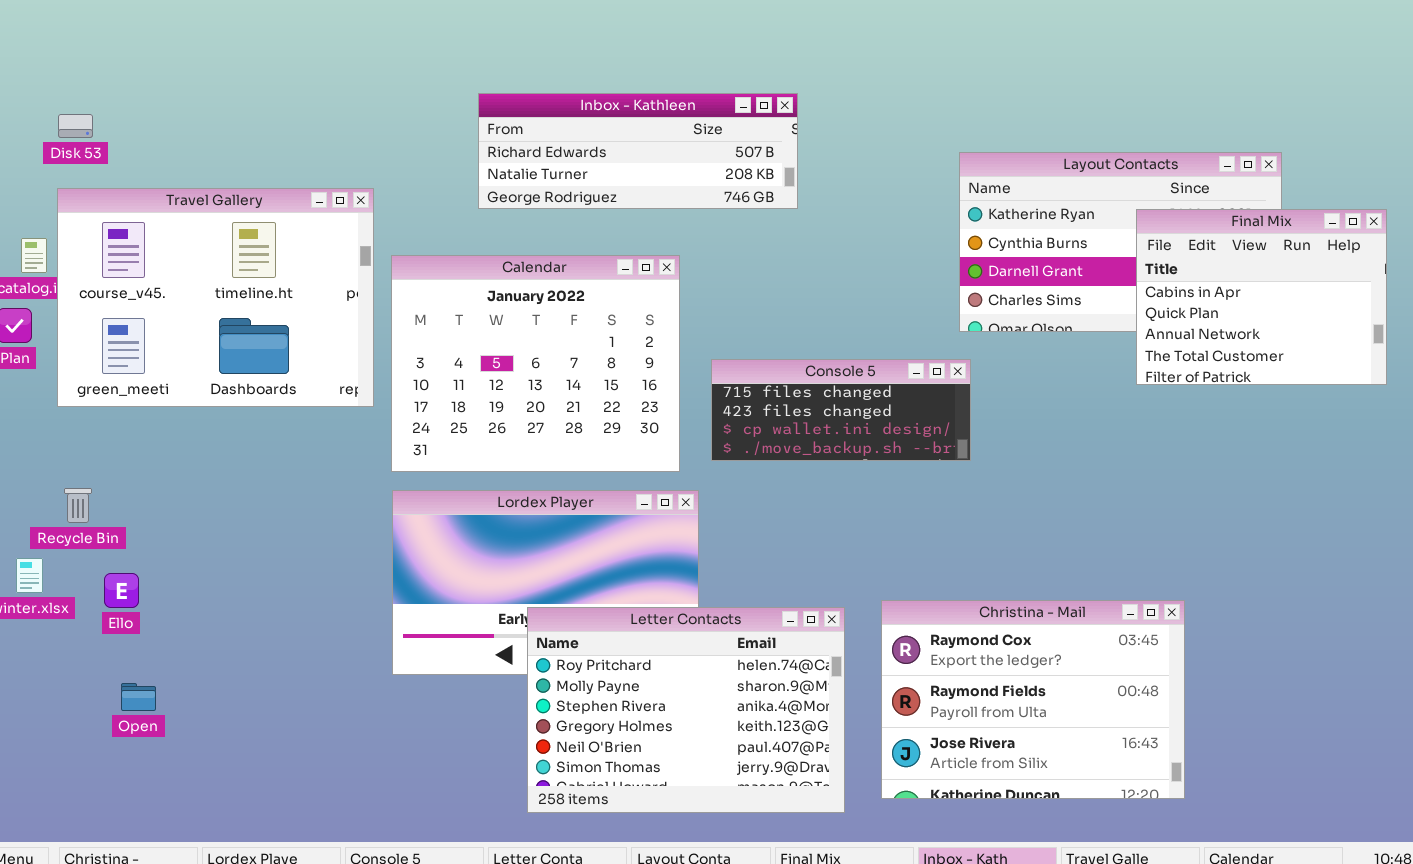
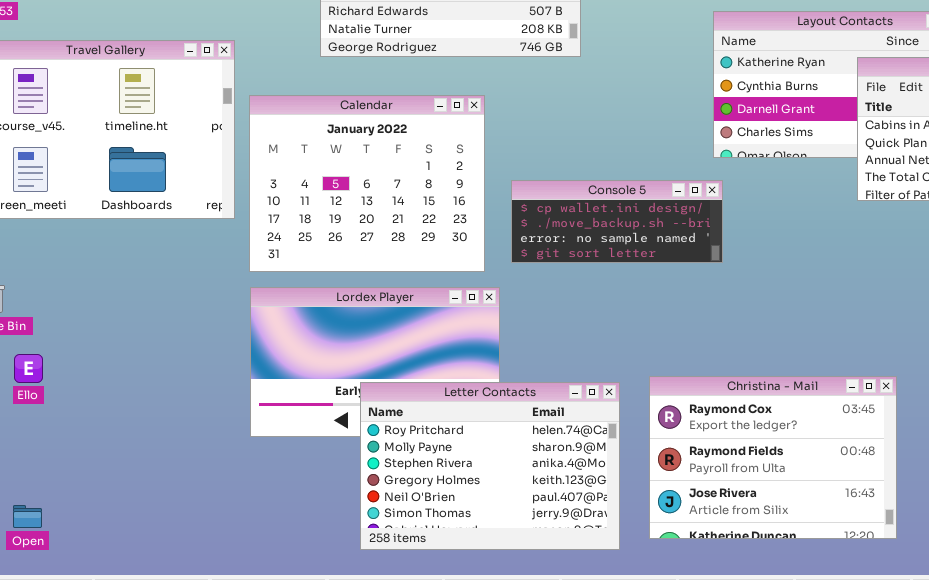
Console 5: [711,359,971,461] -> [511,180,723,263], scrolled down 2 rows
Open: [121,683,156,711] -> [13,505,42,528], moved

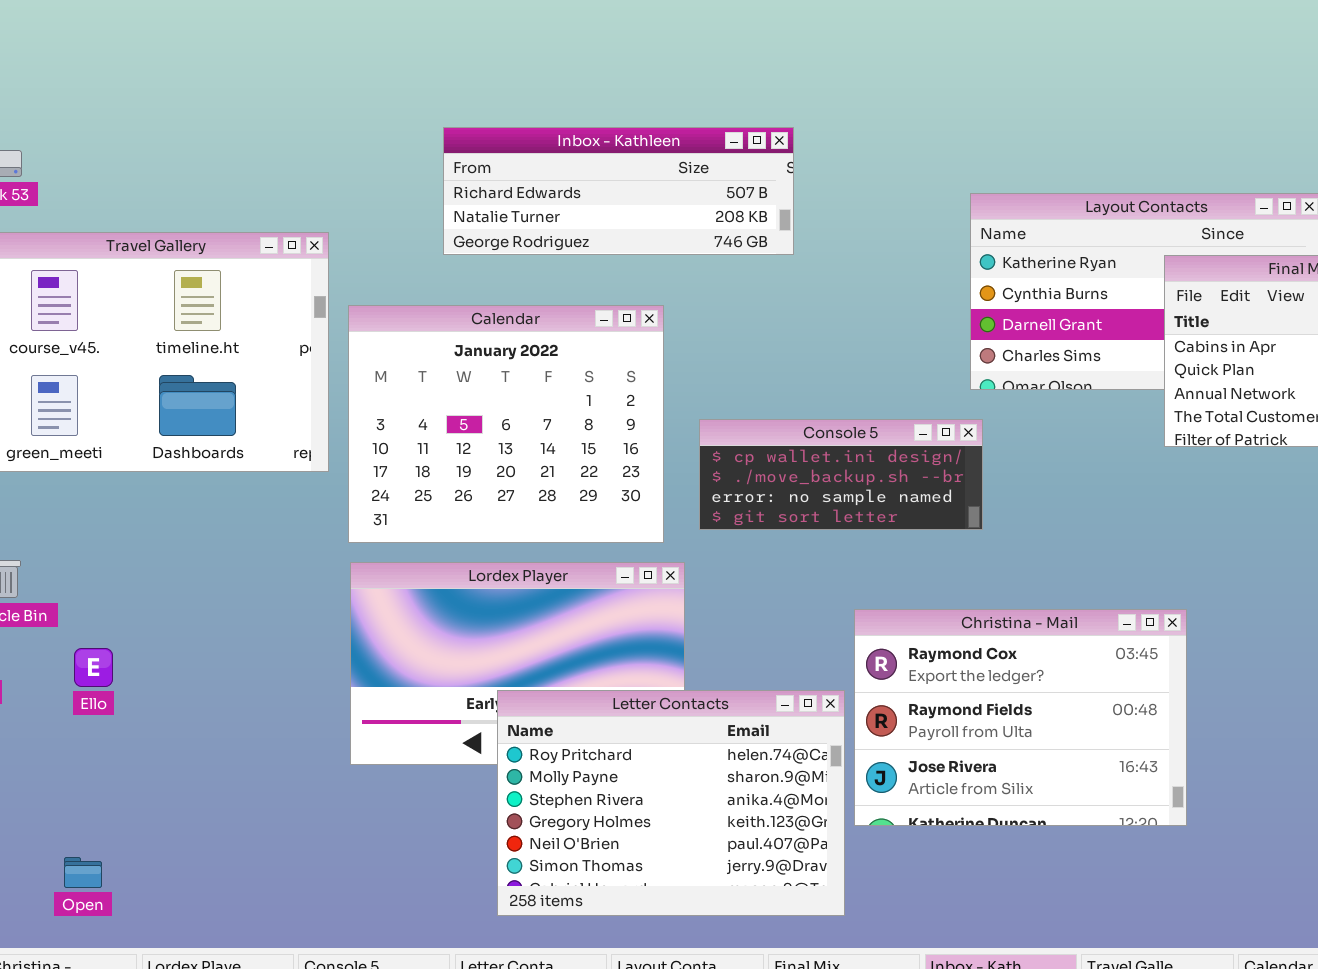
Ello: [14,354,43,383] -> [74,648,113,687], moved
Christina - Mail: [649,376,897,539] -> [854,609,1187,826], moved
Open: [13,505,42,528] -> [64,857,102,888], moved

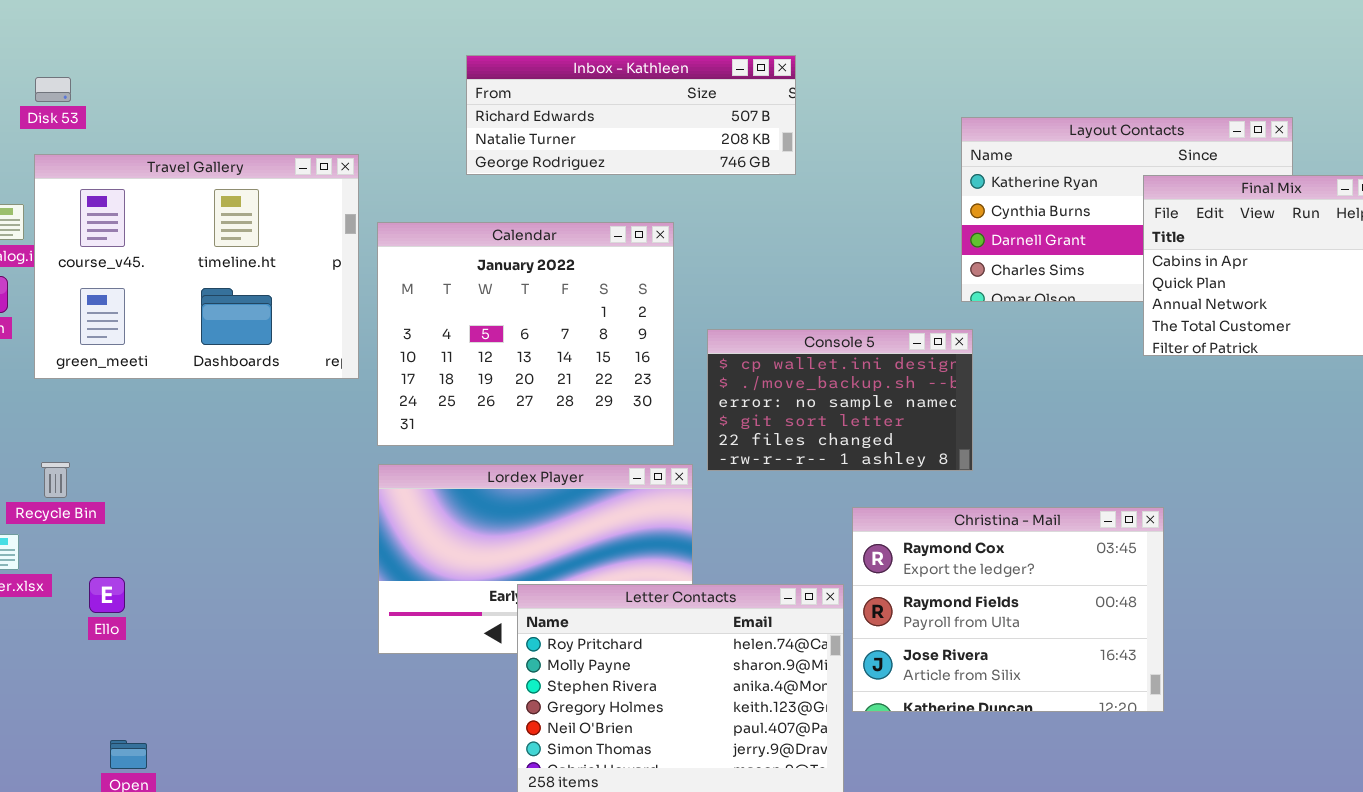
Console 5: [699,419,983,530] -> [707,329,973,471], resized
Ello: [74,648,113,687] -> [89,577,125,613], moved

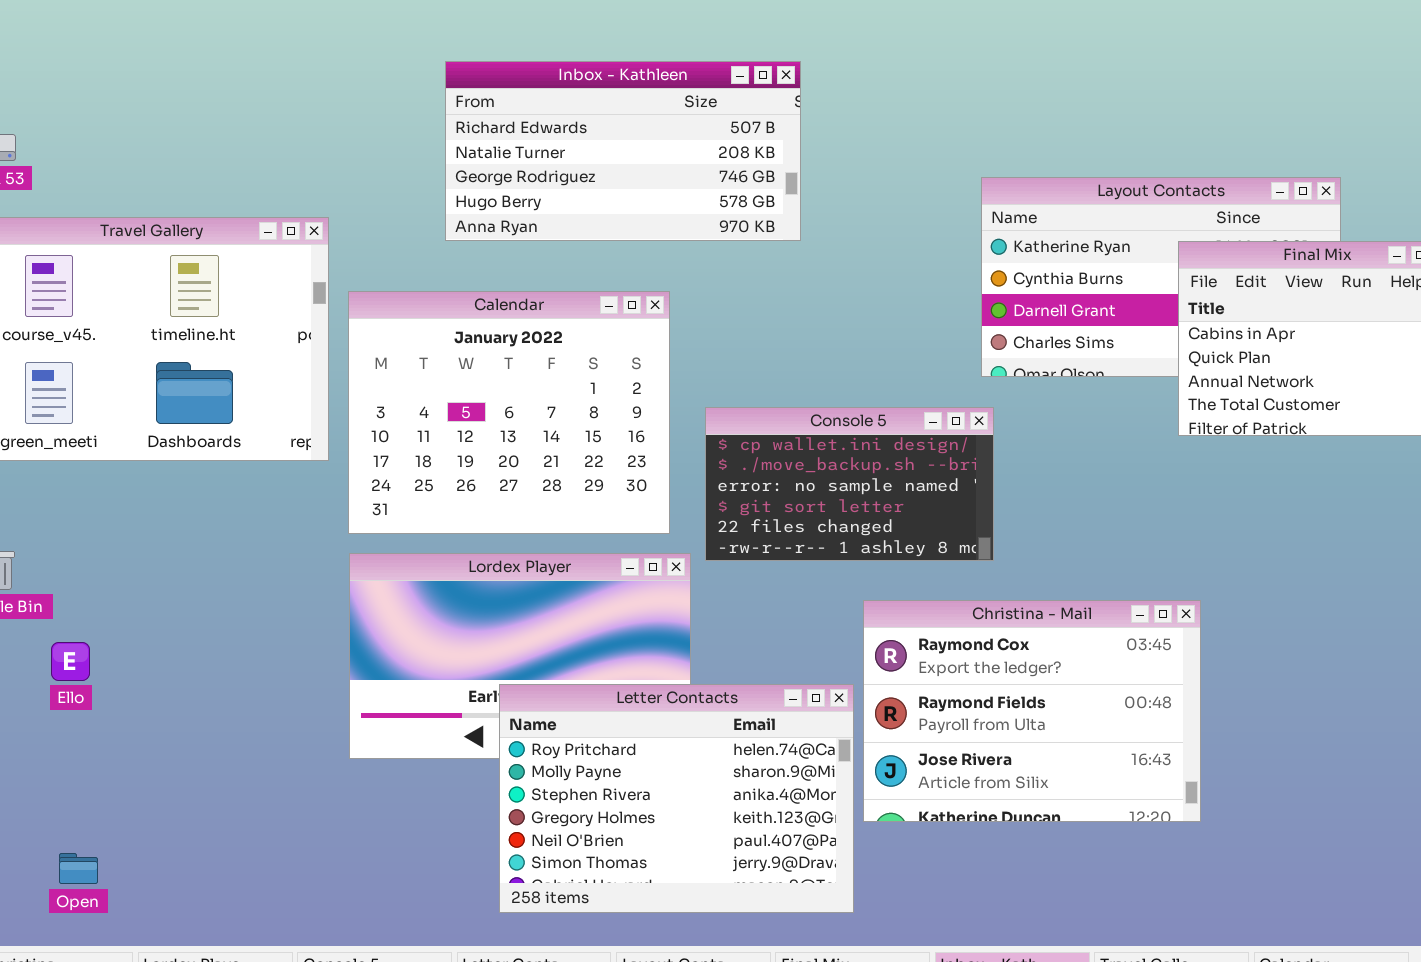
Inbox - Kathleen: [466,55,796,175] -> [445,61,801,241], resized
Ello: [89,577,125,613] -> [51,642,90,681], moved

